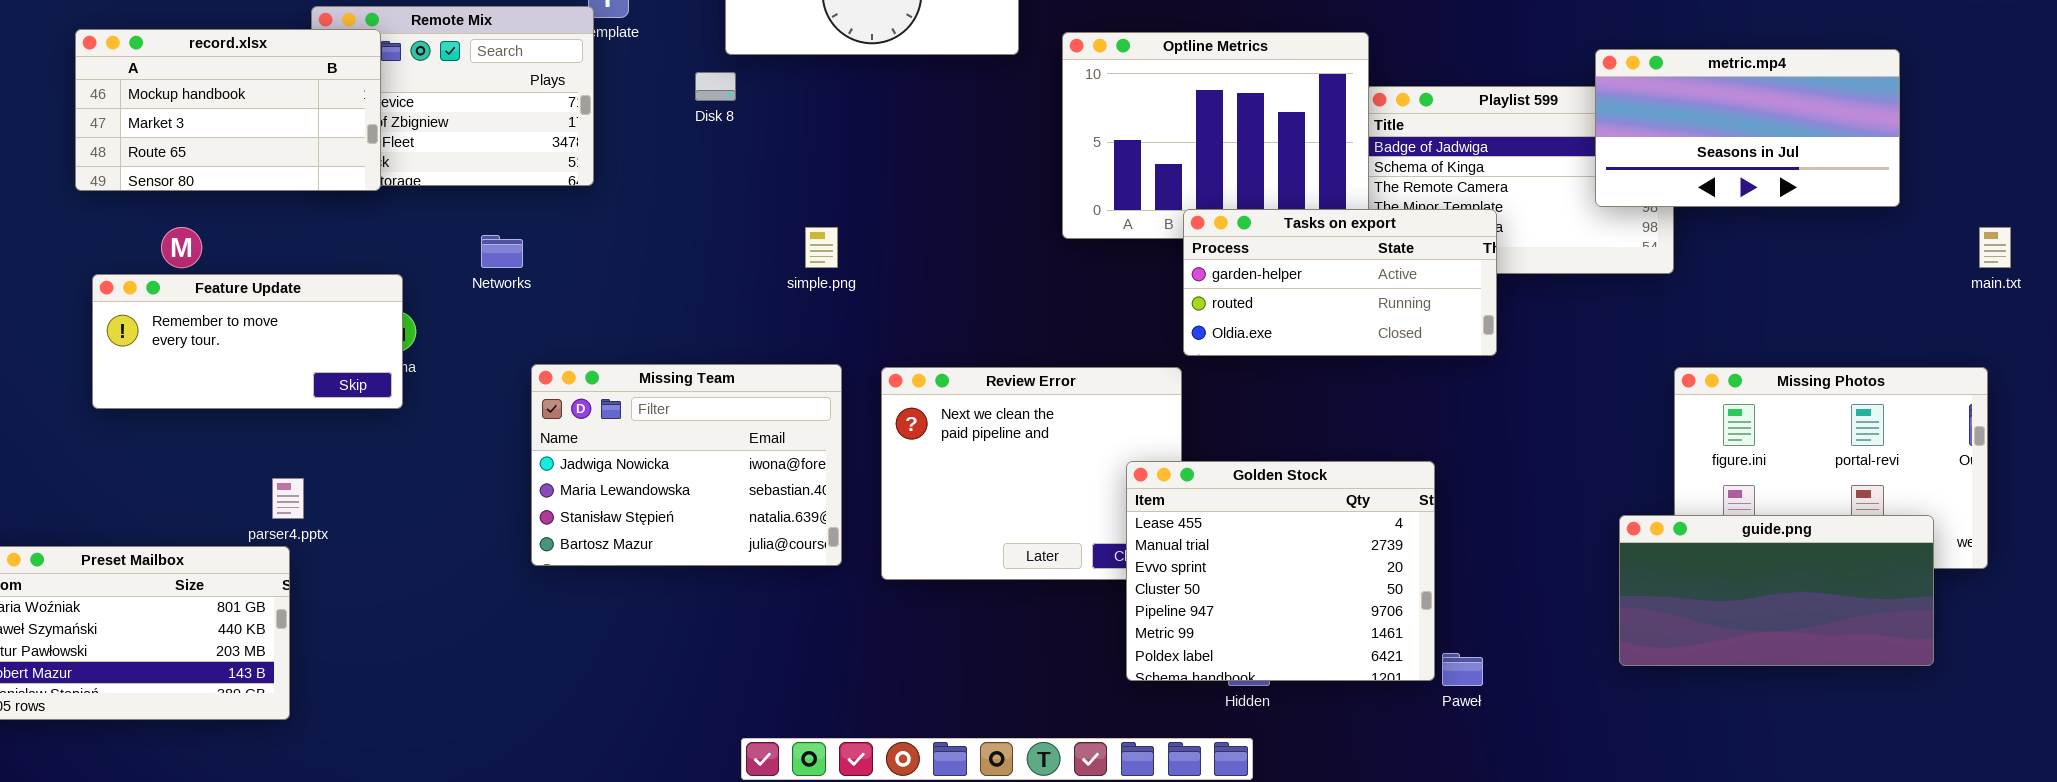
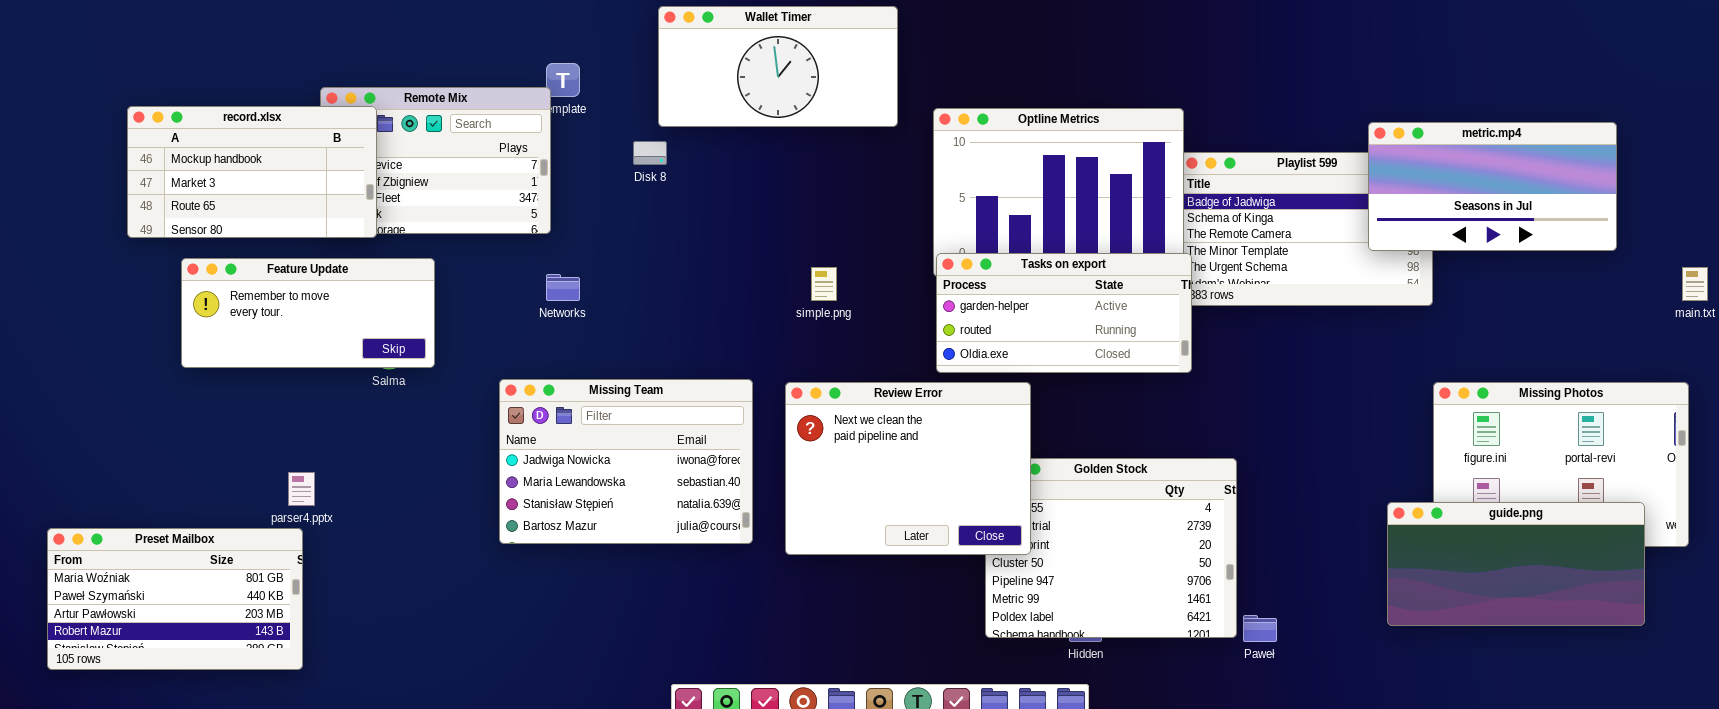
Tasks on export: [1183,209,1497,356] -> [936,253,1192,373], moved
simple.png: [805,227,838,268] -> [811,267,837,301], moved
Networks: [481,235,523,268] -> [546,274,580,301], moved
Feature Update: [92,274,403,409] -> [181,258,435,368], moved
Review Error: [881,367,1182,580] -> [785,382,1031,555], raised

